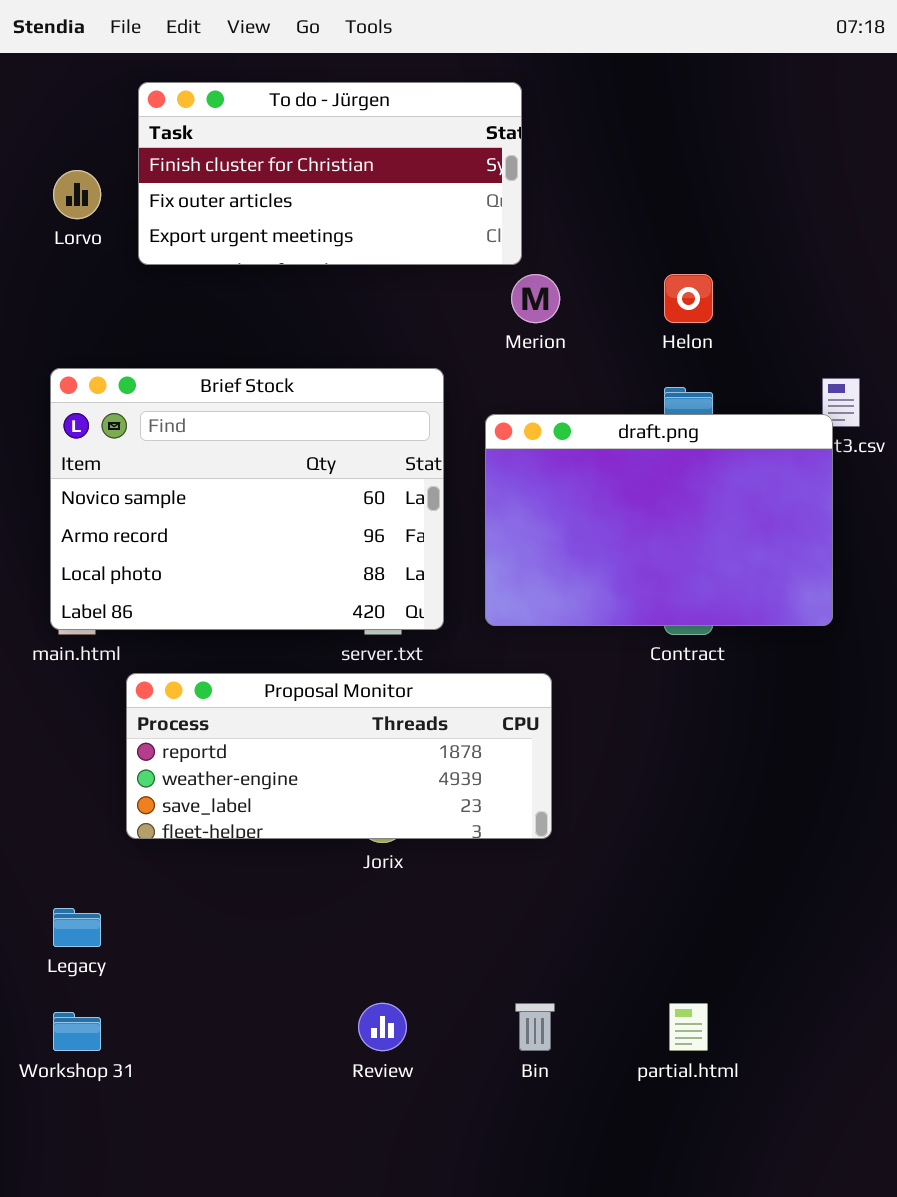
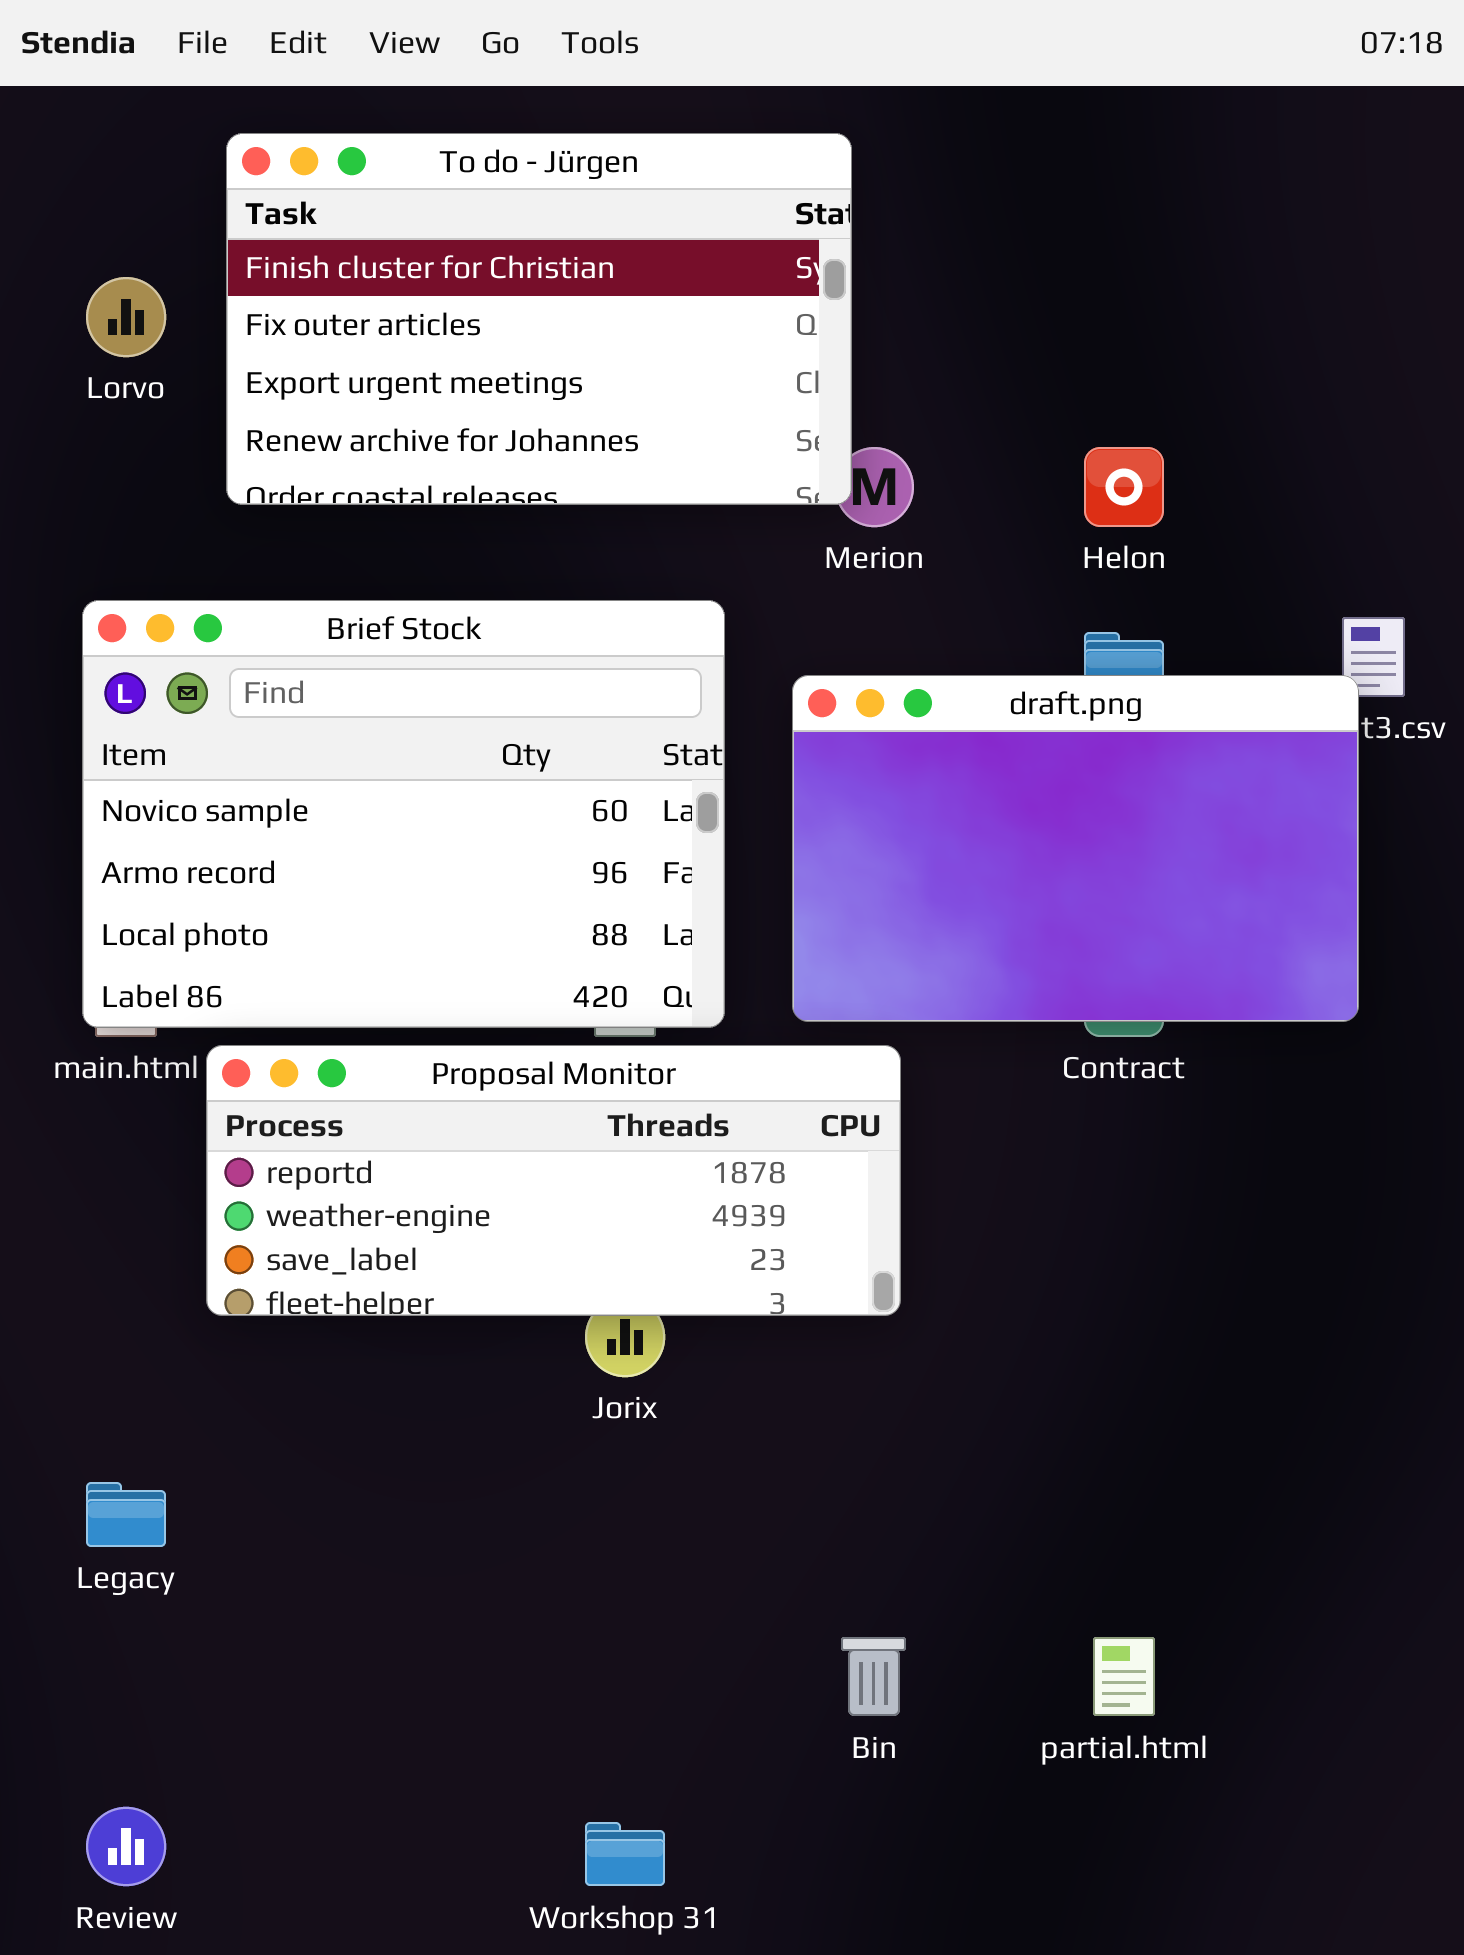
To do - Jürgen: [138,82,522,265] -> [226,133,852,505], resized
Proposal Monitor: [126,673,552,839] -> [206,1045,901,1316], moved
Review: [358,1003,407,1051] -> [86,1807,166,1886], moved
Workshop 31: [53,1012,101,1051] -> [585,1822,665,1886], moved

